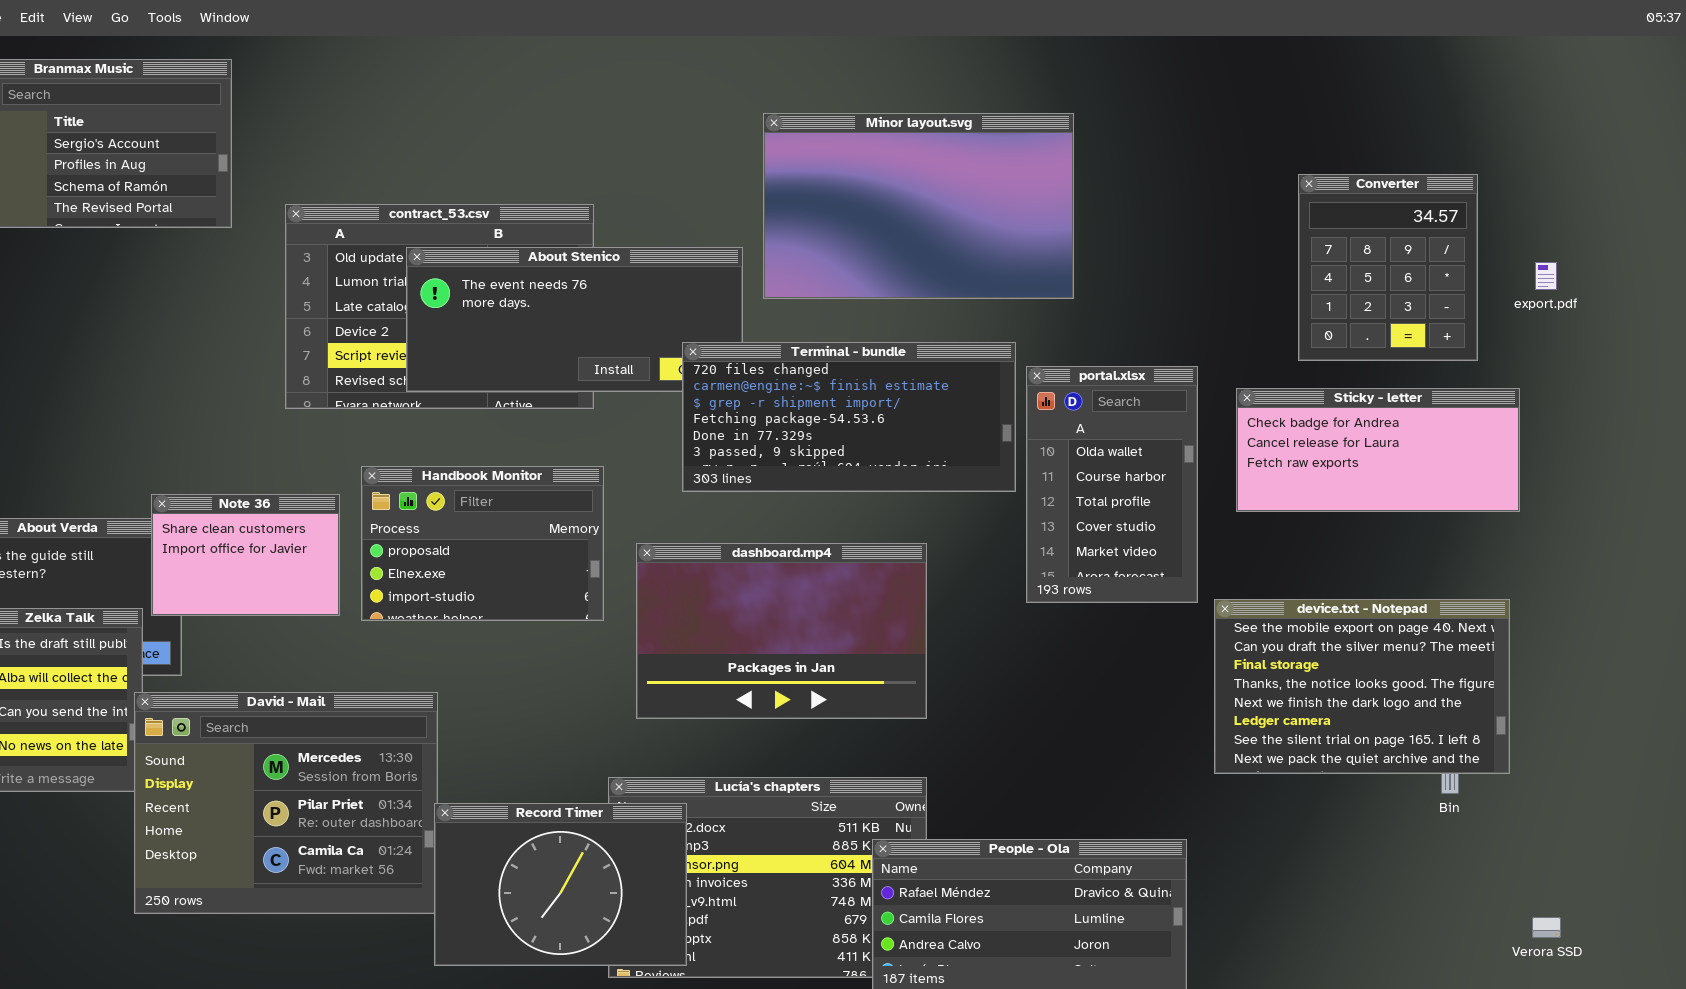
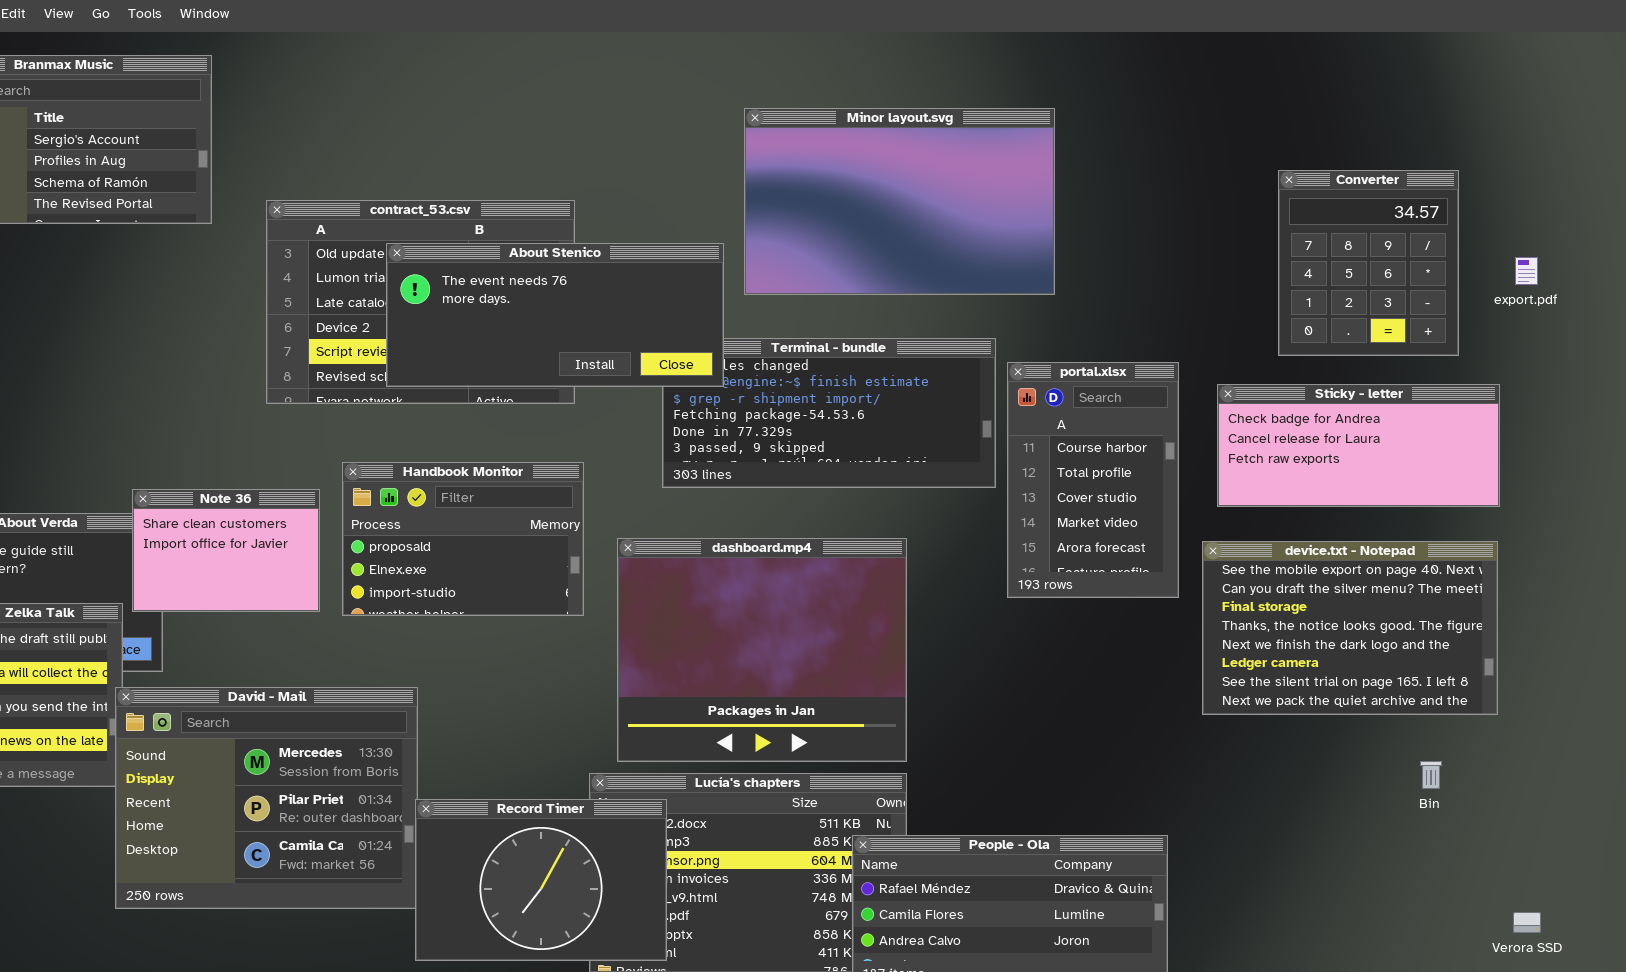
About Stenico: [406,247,743,392] -> [386,243,724,387], raised
portal.xlsx: [1026,366,1198,603] -> [1007,362,1179,598], scrolled down 1 row
dashboard.mp4: [636,543,927,719] -> [617,538,907,762], resized
device.txt - Notepad: [1214,599,1510,774] -> [1202,541,1498,715], moved

